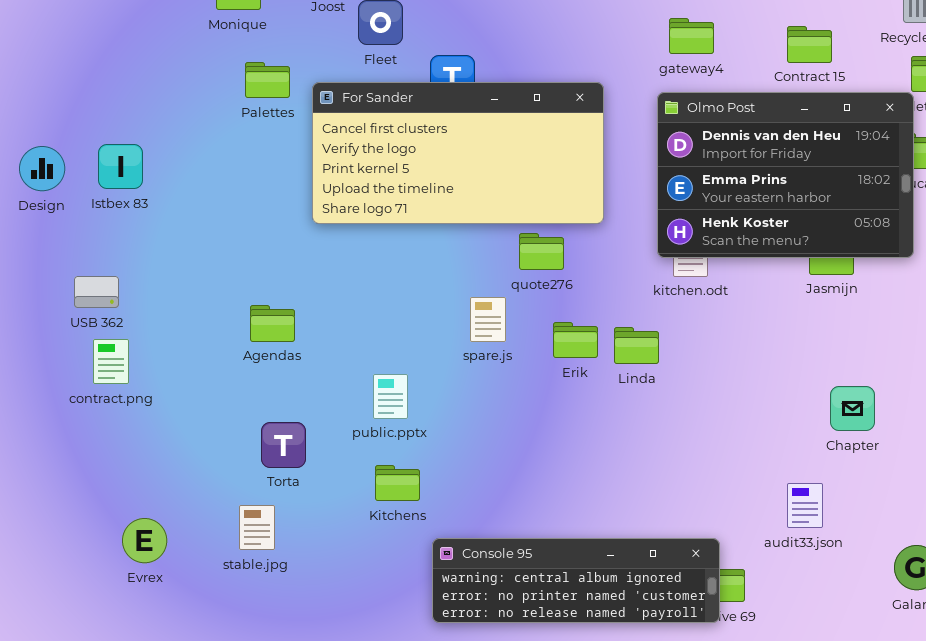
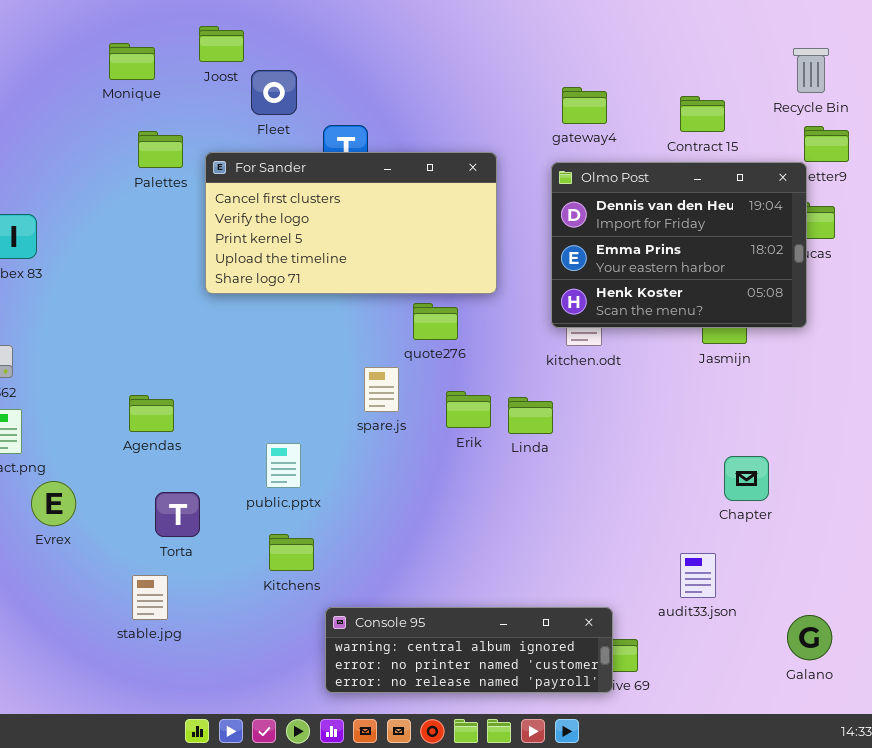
Agendas: [250,305,295,342] -> [129,395,174,432], moved
Evrex: [122,518,167,563] -> [31,481,76,526], moved

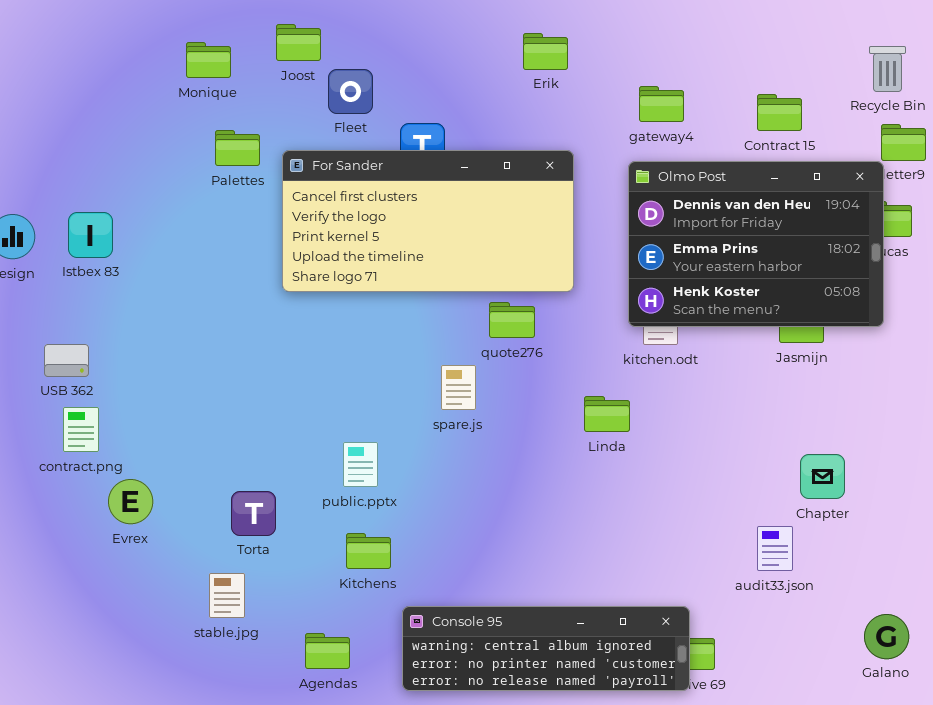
Erik: [446,391,491,428] -> [523,33,568,70], moved
Agendas: [129,395,174,432] -> [305,633,350,669], moved
audit33.json: [680,553,716,598] -> [757,526,793,571], moved

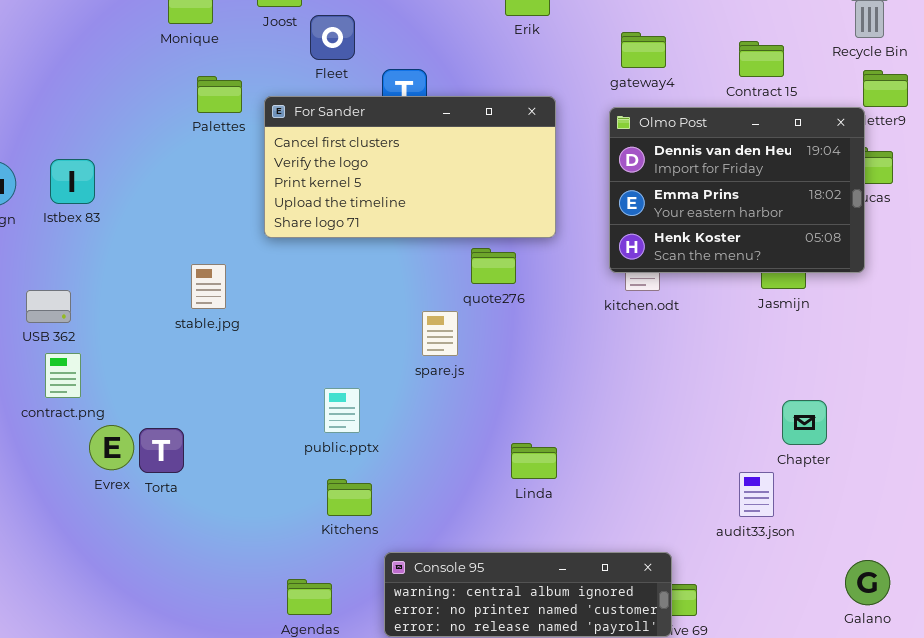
Linda: [584,396,630,432] -> [511,443,557,479], moved
Torta: [231,491,276,536] -> [139,428,184,473], moved
stable.jpg: [209,573,245,618] -> [191,264,226,309], moved

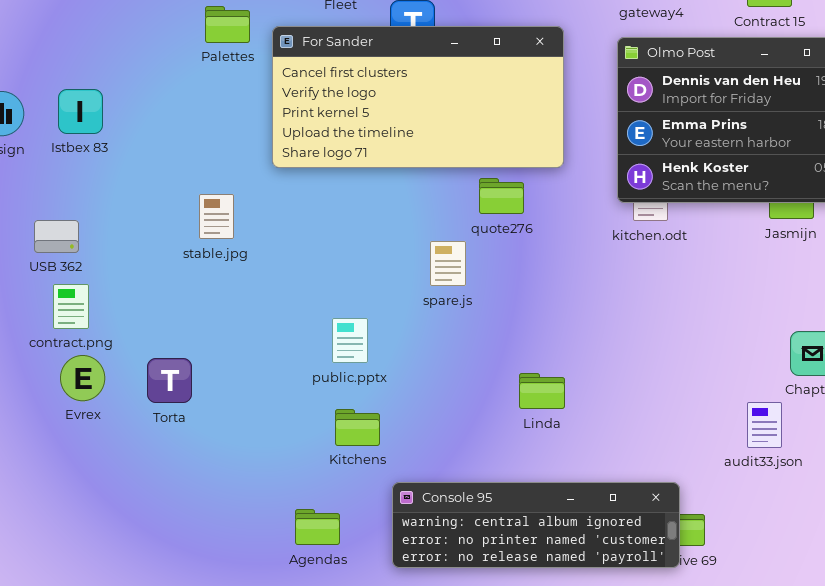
Evrex: [89,425,134,470] -> [60,355,105,401], moved

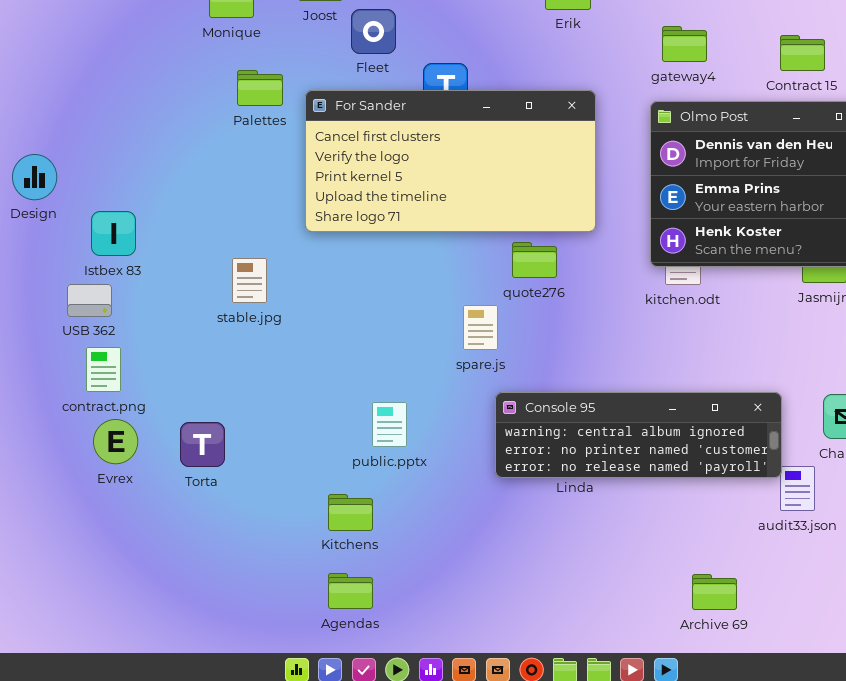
Istbex 83: [58,89,103,134] -> [91,211,136,256], moved
public.pptx: [332,318,368,363] -> [372,402,407,447], moved
Kitchens: [335,409,380,446] -> [328,494,373,531], moved
Console 95: [392,482,680,568] -> [495,392,782,478], moved

